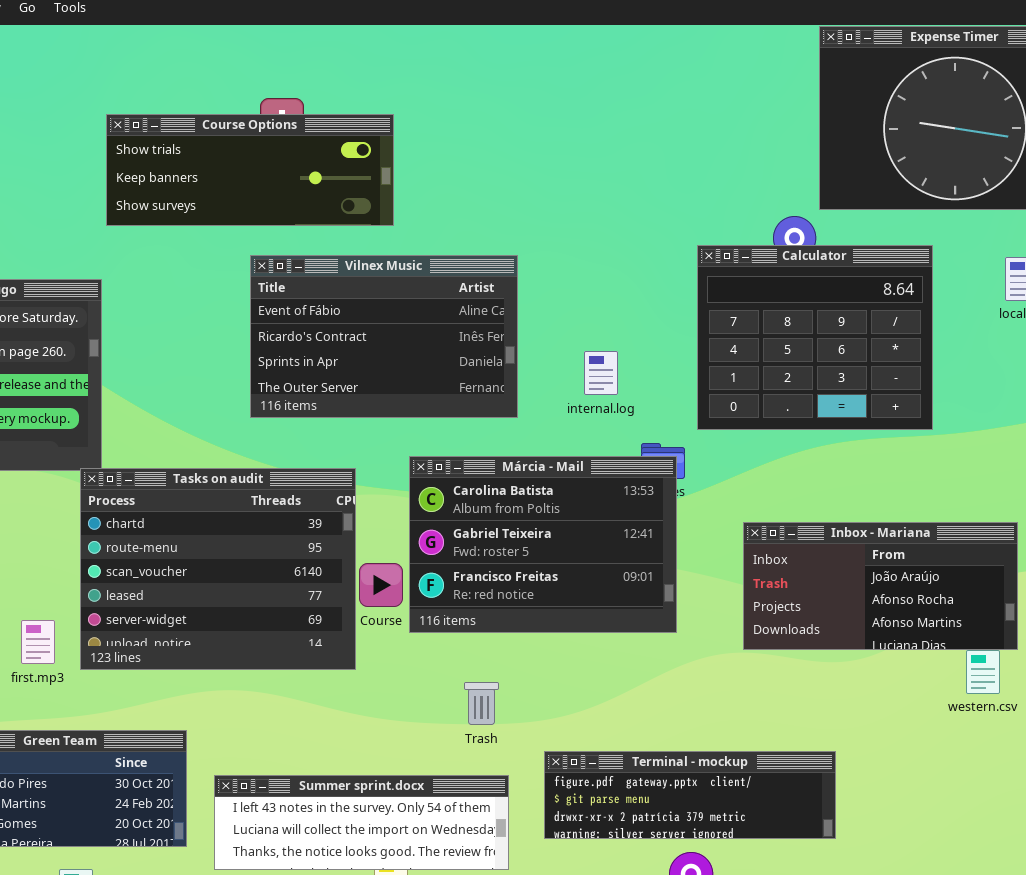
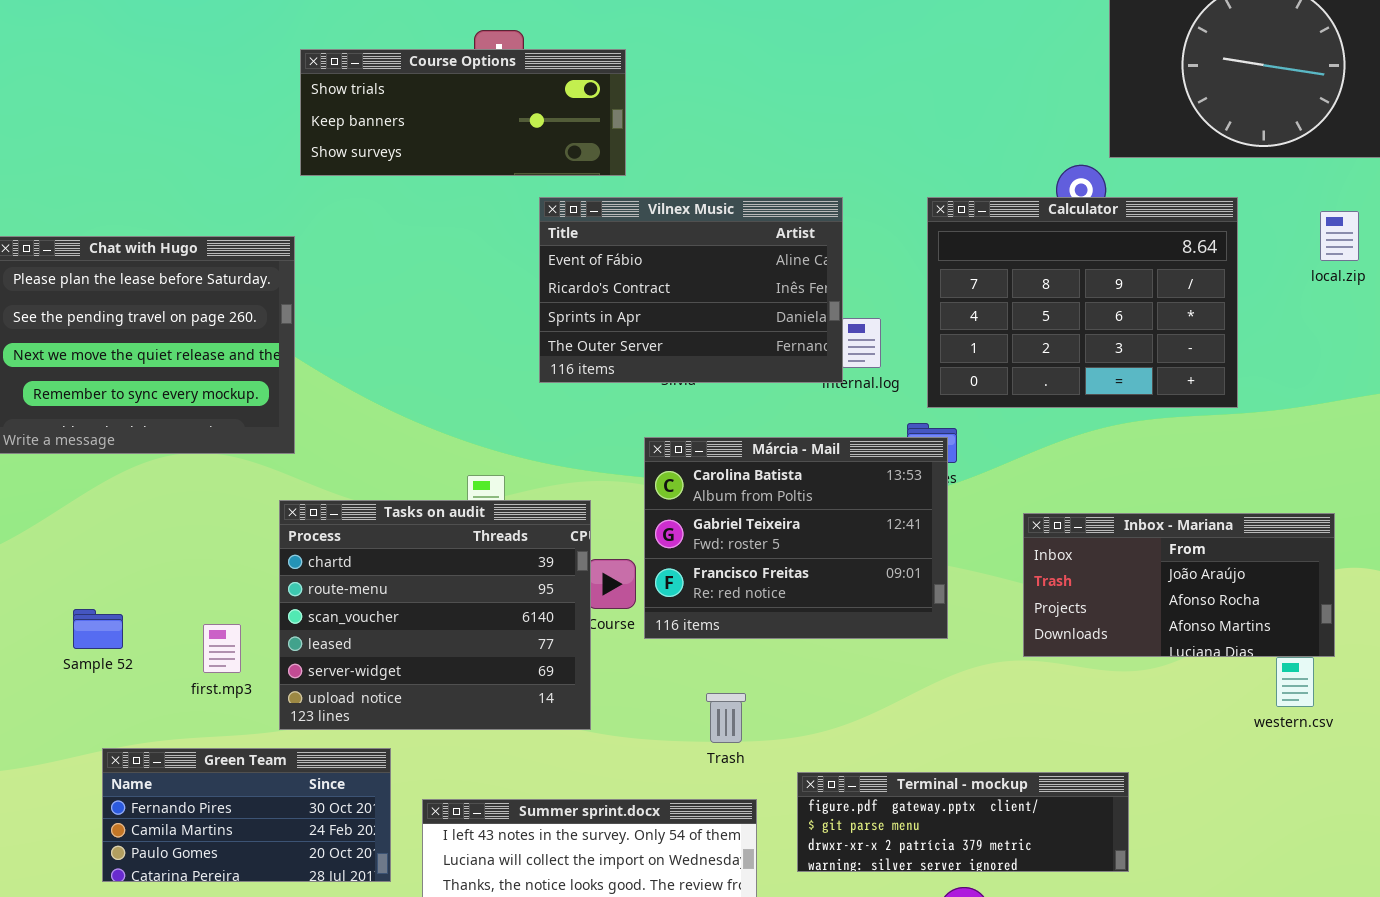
Calculator: [697,245,933,430] -> [927,197,1238,408], resized
Vilnex Music: [250,255,518,418] -> [539,197,843,383], moved
Tasks on audit: [80,468,356,670] -> [279,500,591,730], moved

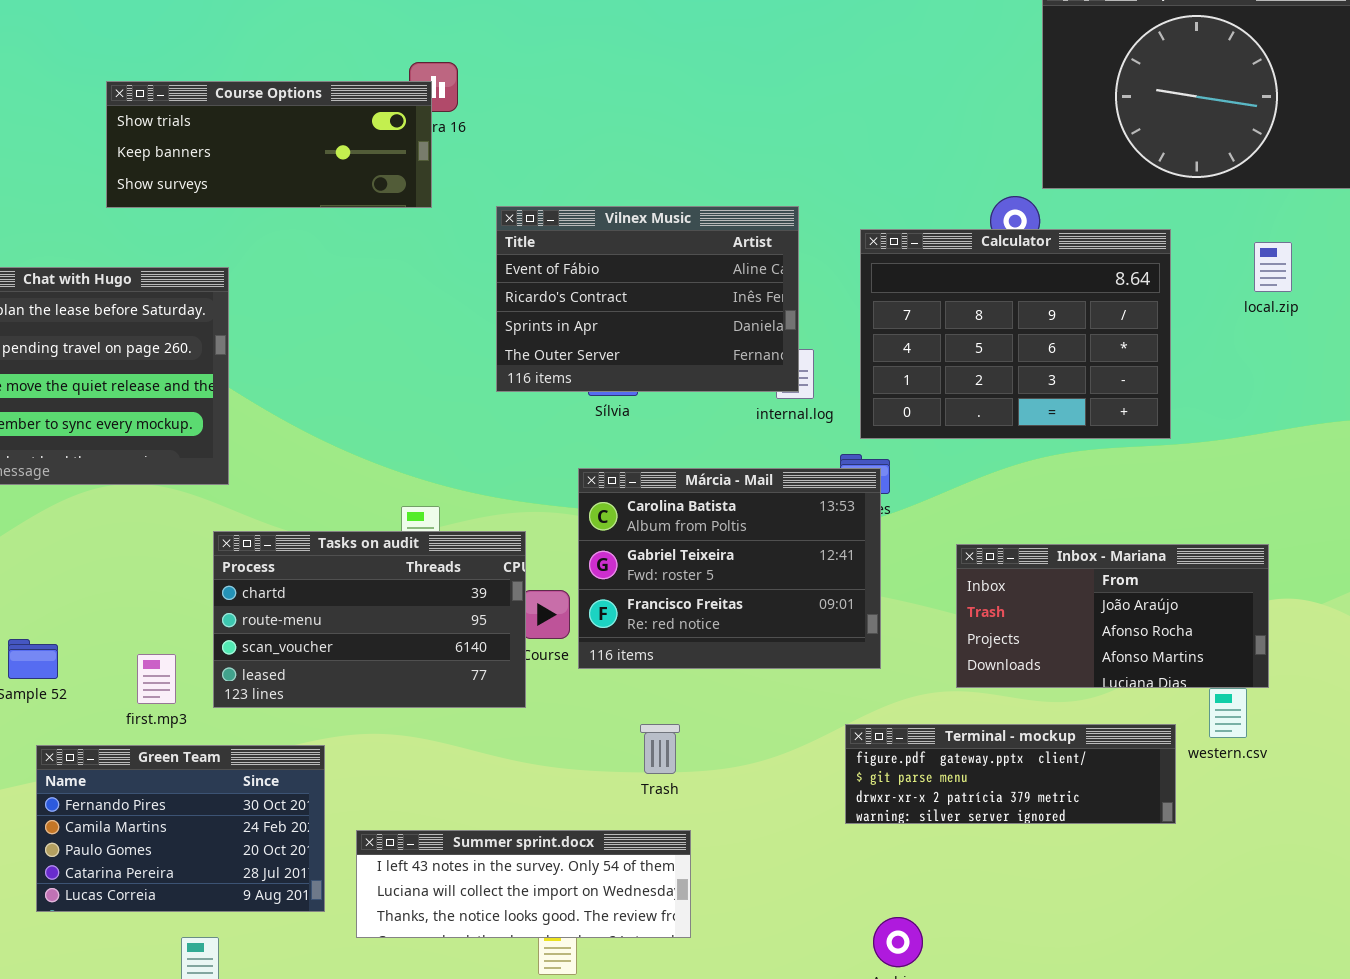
Course Options: [300,49,626,176] -> [106,81,432,208], moved
Vilnex Music: [539,197,843,383] -> [496,206,799,392], moved
Tasks on audit: [279,500,591,730] -> [213,531,526,708], resized
Green Team: [102,748,391,882] -> [36,745,325,912], resized
Terminal - mockup: [797,772,1129,872] -> [845,724,1176,824], moved

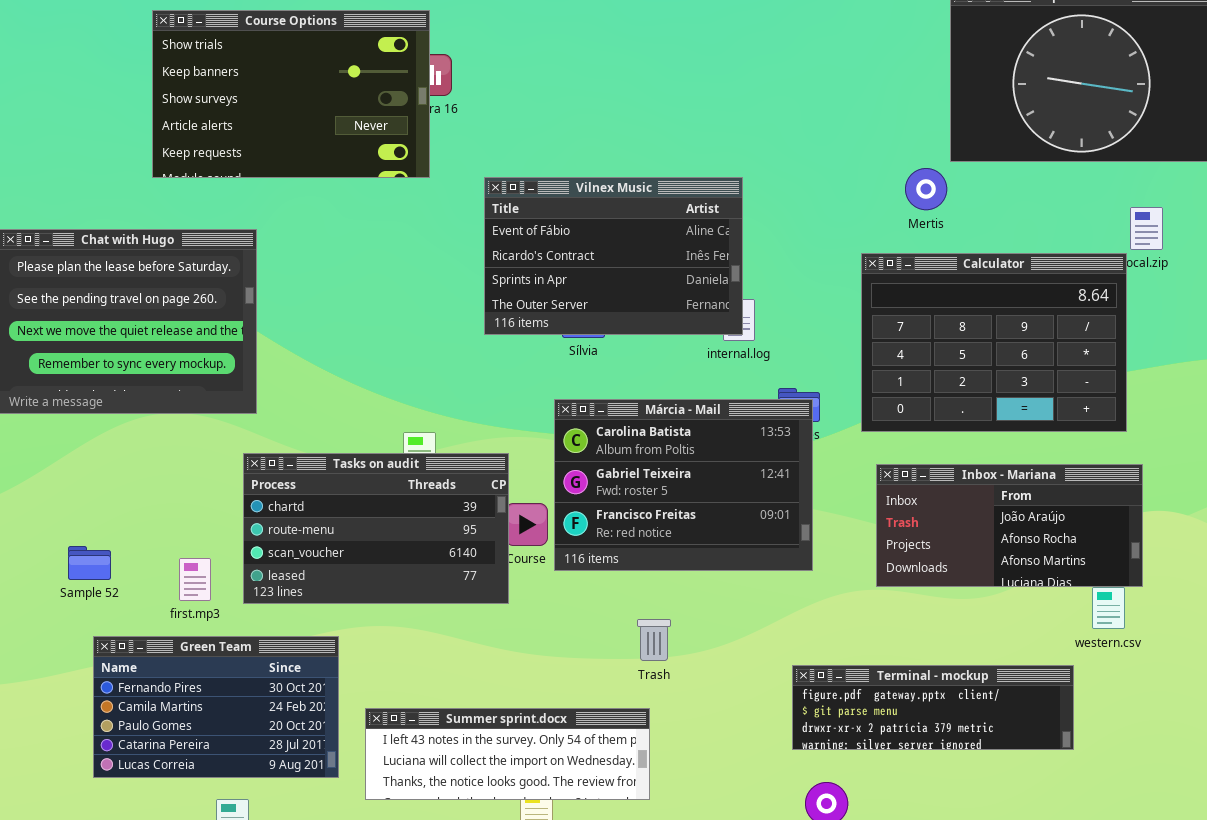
Course Options: [106,81,432,208] -> [152,10,430,178], resized
Calculator: [860,229,1171,439] -> [861,253,1127,432], moved
Trash: [640,724,680,774] -> [637,619,671,661], moved
Terminal - mockup: [845,724,1176,824] -> [792,665,1074,750], moved

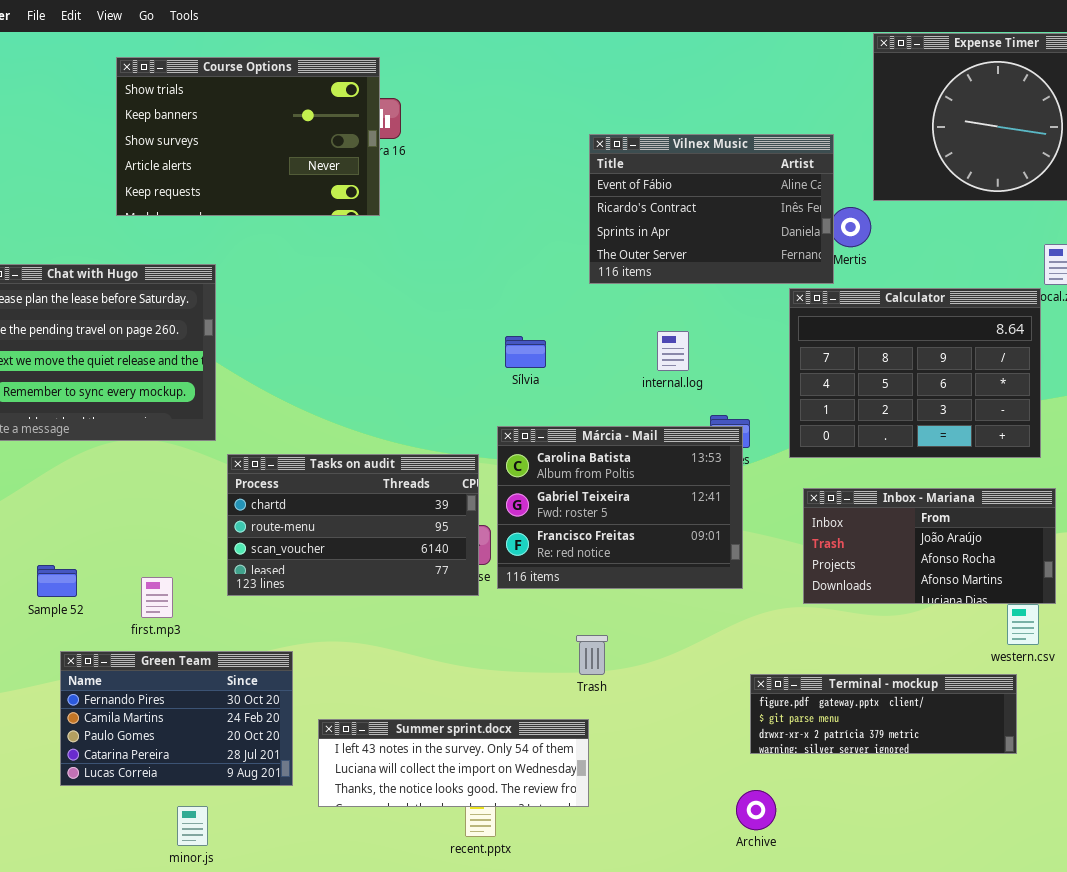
Vilnex Music: [484,177,743,335] -> [589,134,834,284], moved
Tasks on audit: [243,453,509,604] -> [227,454,479,596], moved
Terminal - mockup: [792,665,1074,750] -> [750,674,1017,754], moved

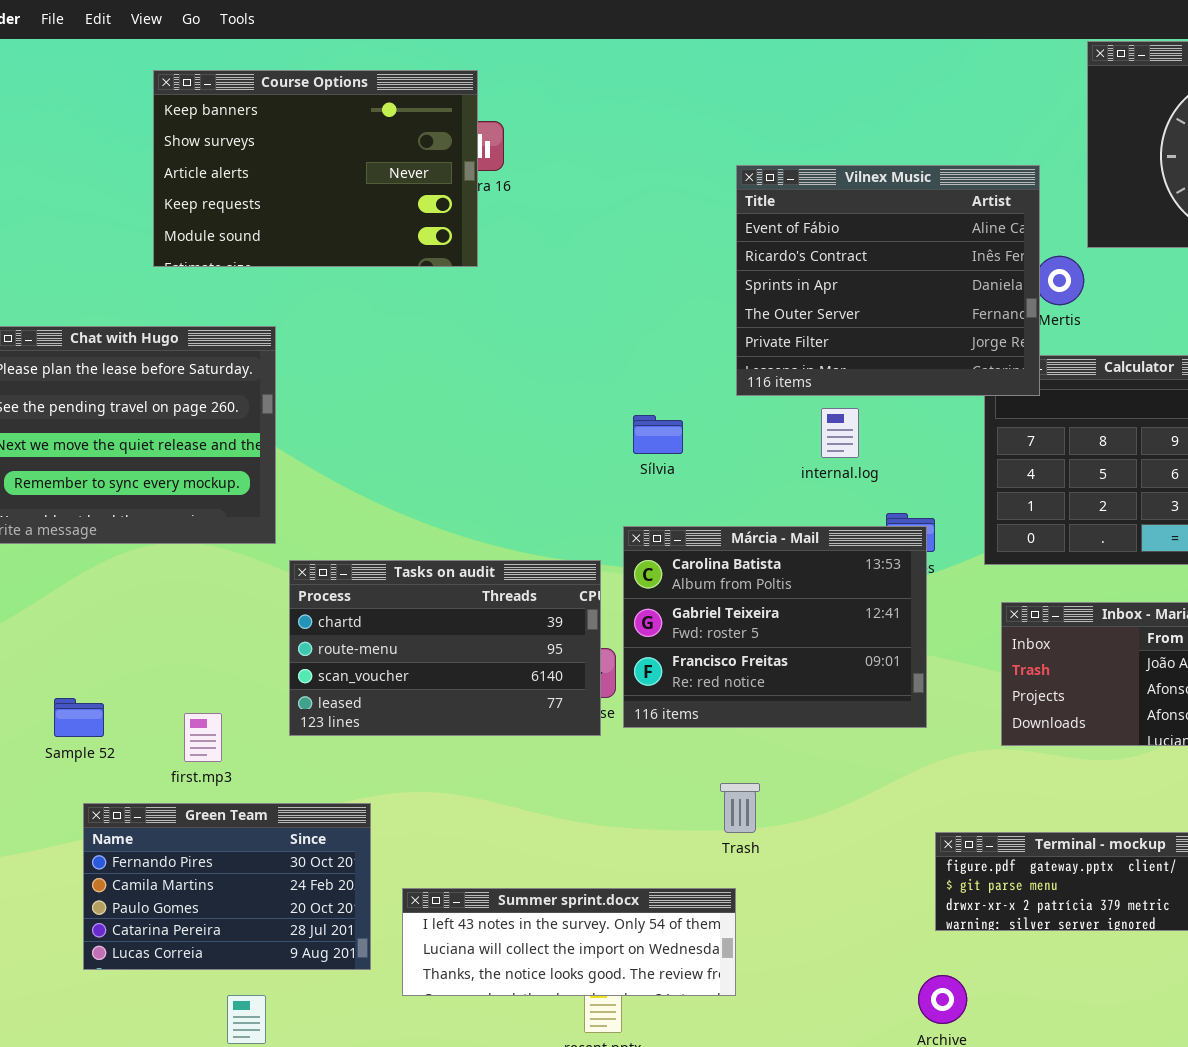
Course Options: [116,57,380,216] -> [153,70,478,267], scrolled down 1 row
Vilnex Music: [589,134,834,284] -> [736,165,1040,396], resized

